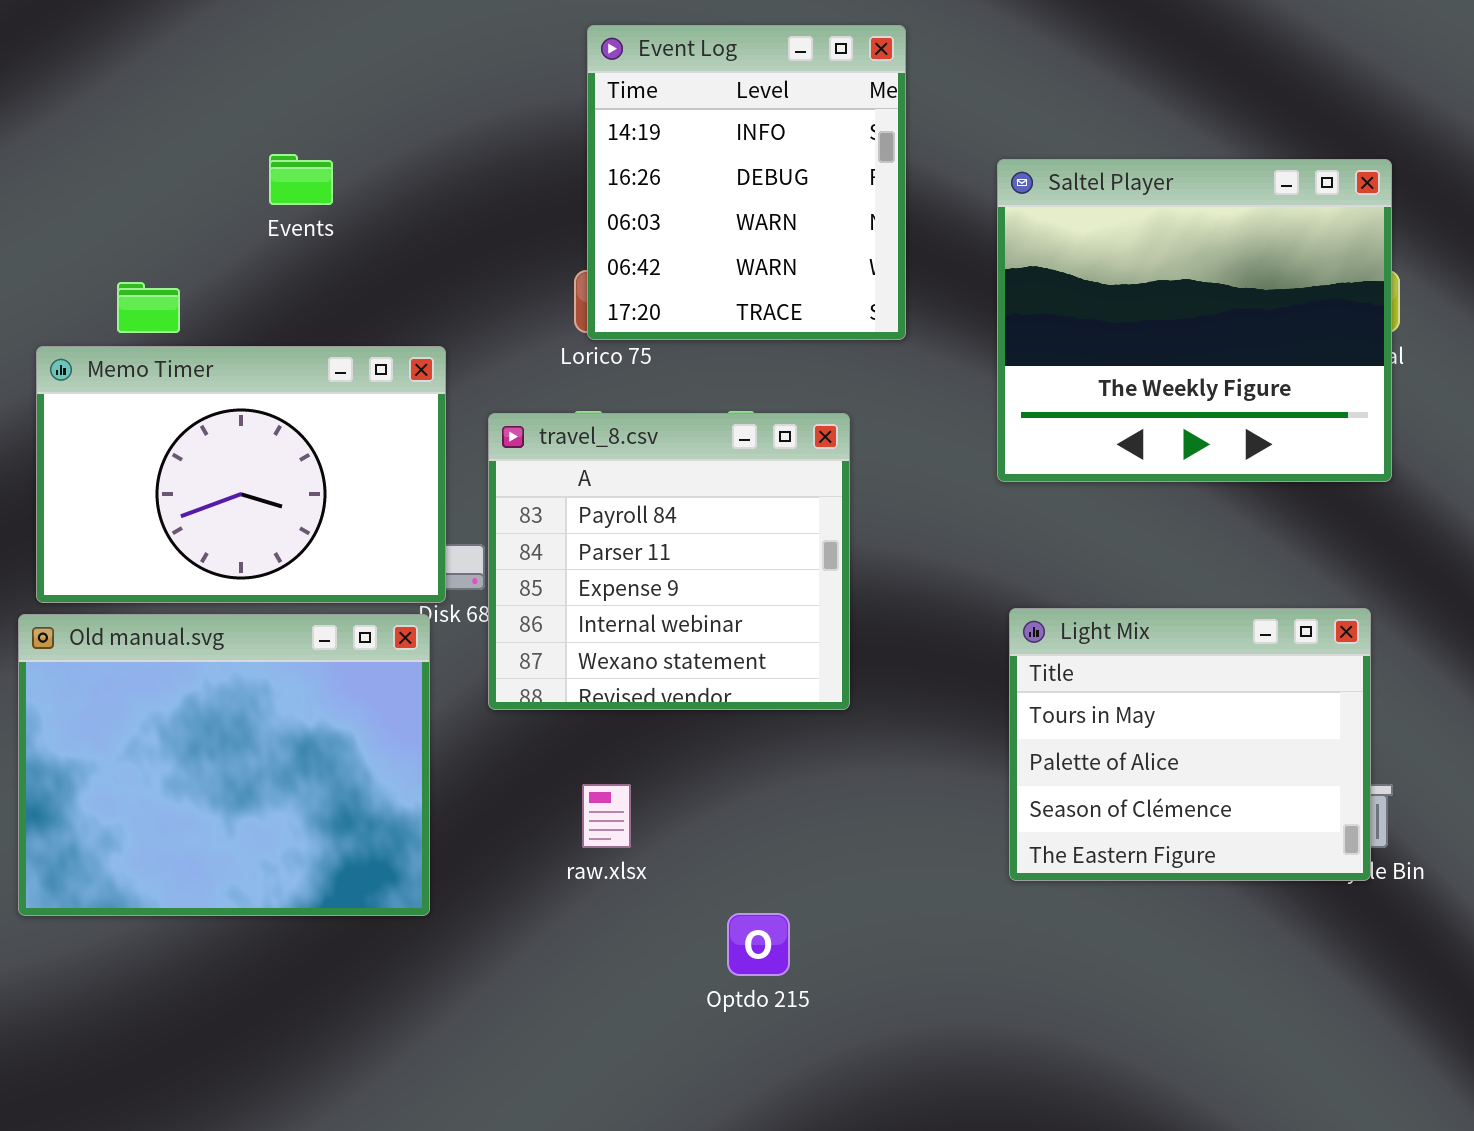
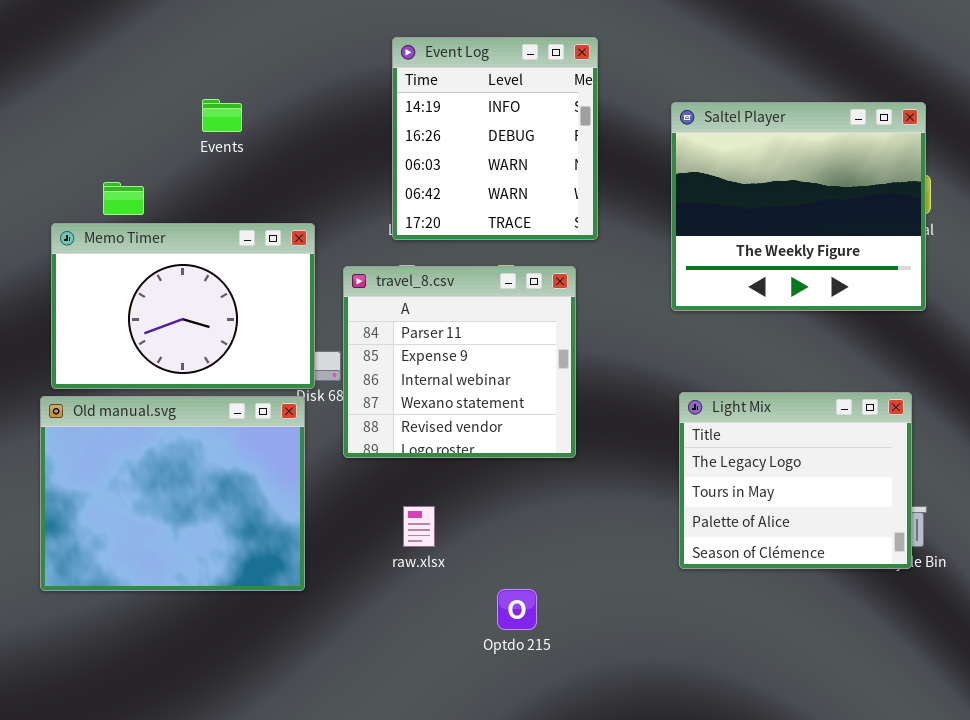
Event Log: [587,25,906,340] -> [392,37,598,240], moved
travel_8.csv: [488,413,850,710] -> [343,266,576,458], scrolled down 1 row
Light Mix: [1009,608,1371,881] -> [679,392,912,569], scrolled up 1 row

